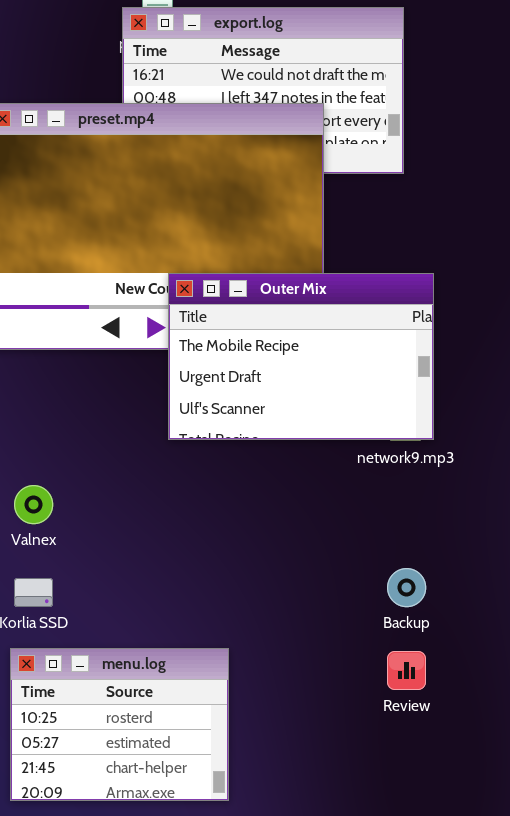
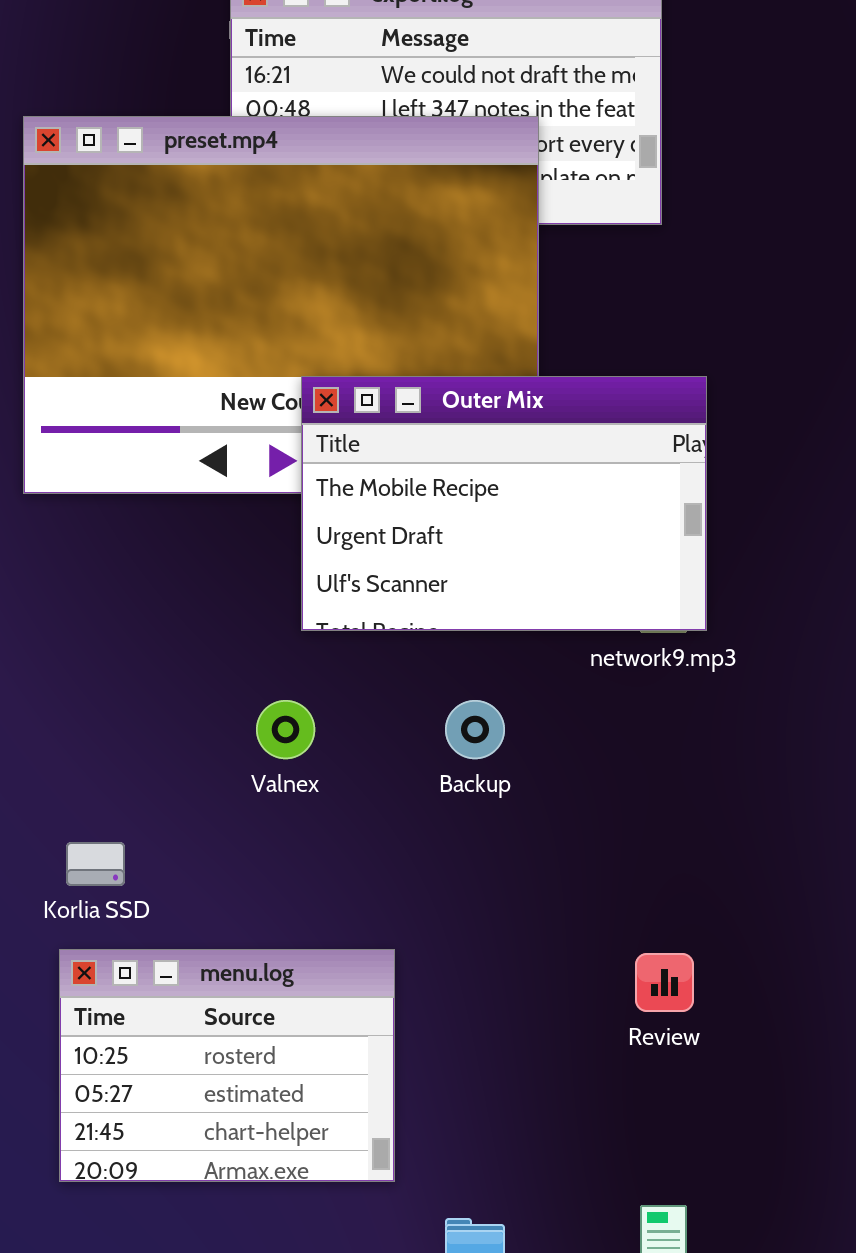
Valnex: [14,485,53,524] -> [256,700,315,759], moved
Backup: [387,568,426,607] -> [445,700,505,759], moved

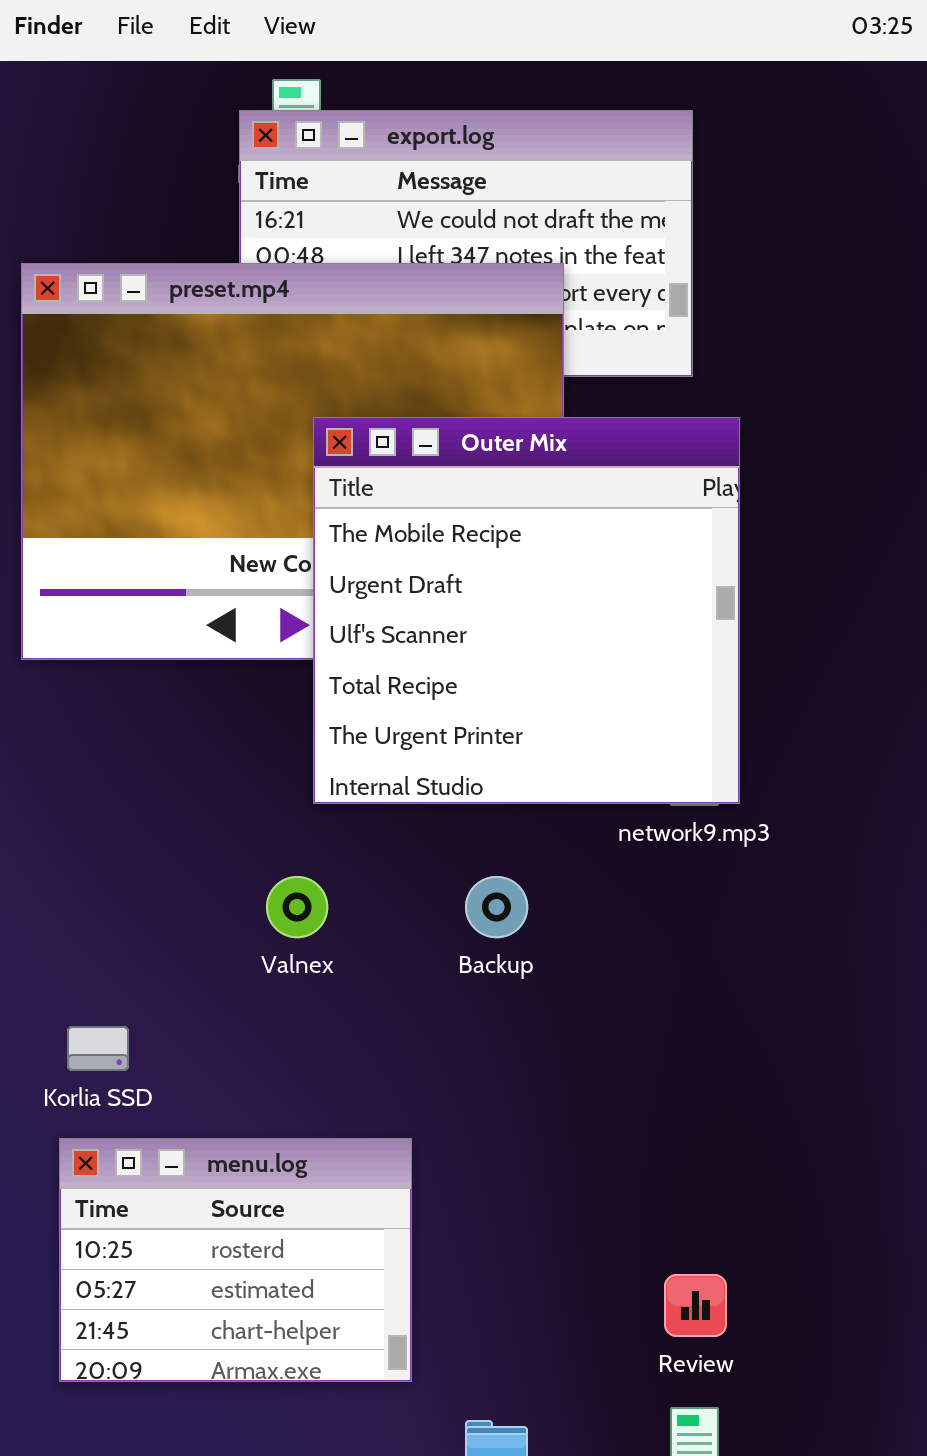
Outer Mix: [301,376,707,631] -> [313,417,740,804], resized
Review: [635,953,694,1012] -> [664,1274,727,1337], moved

